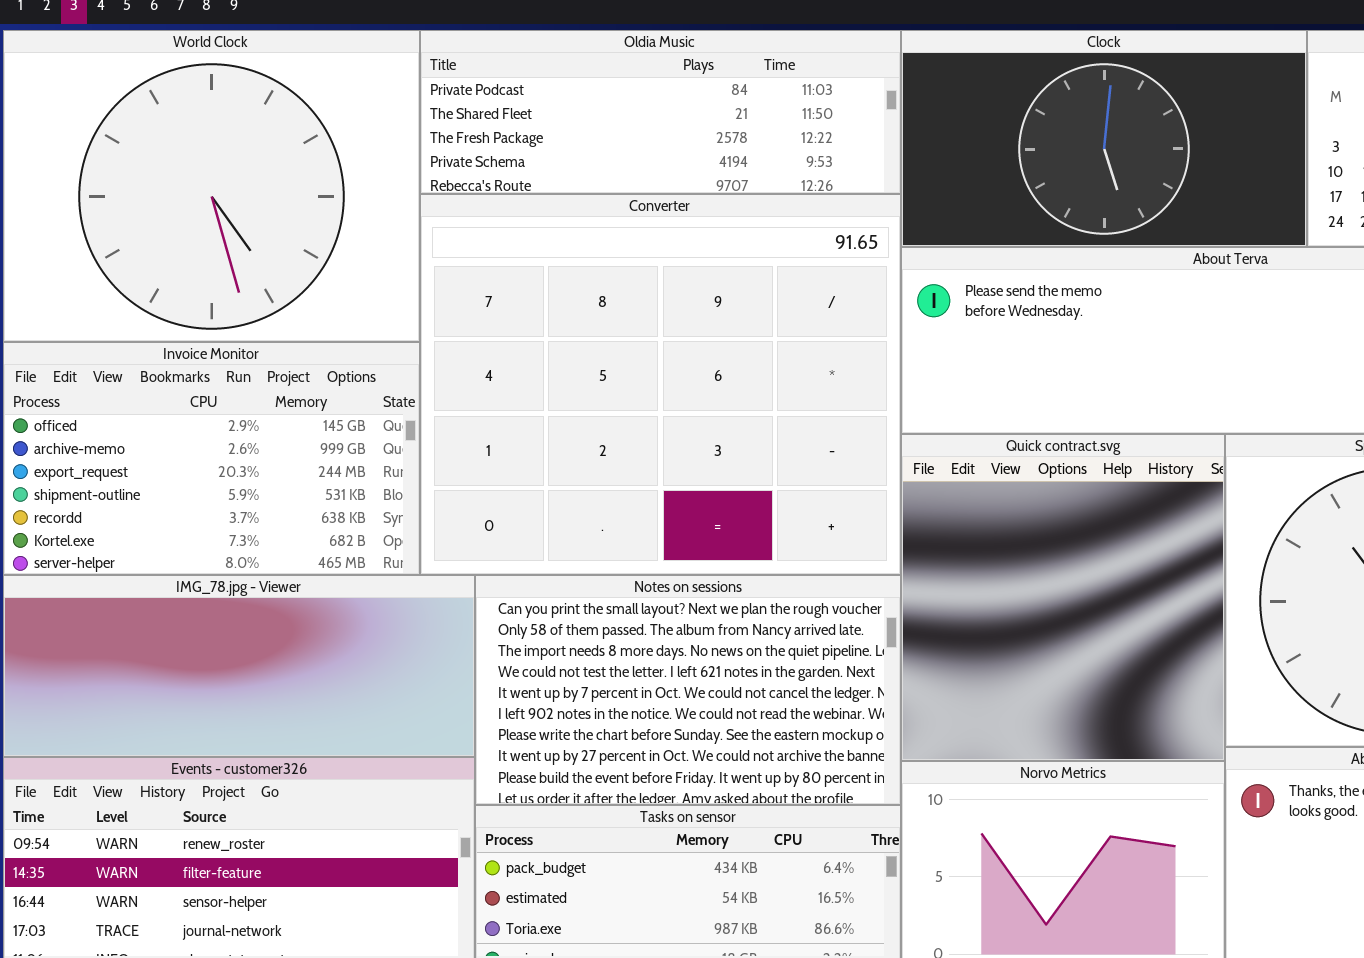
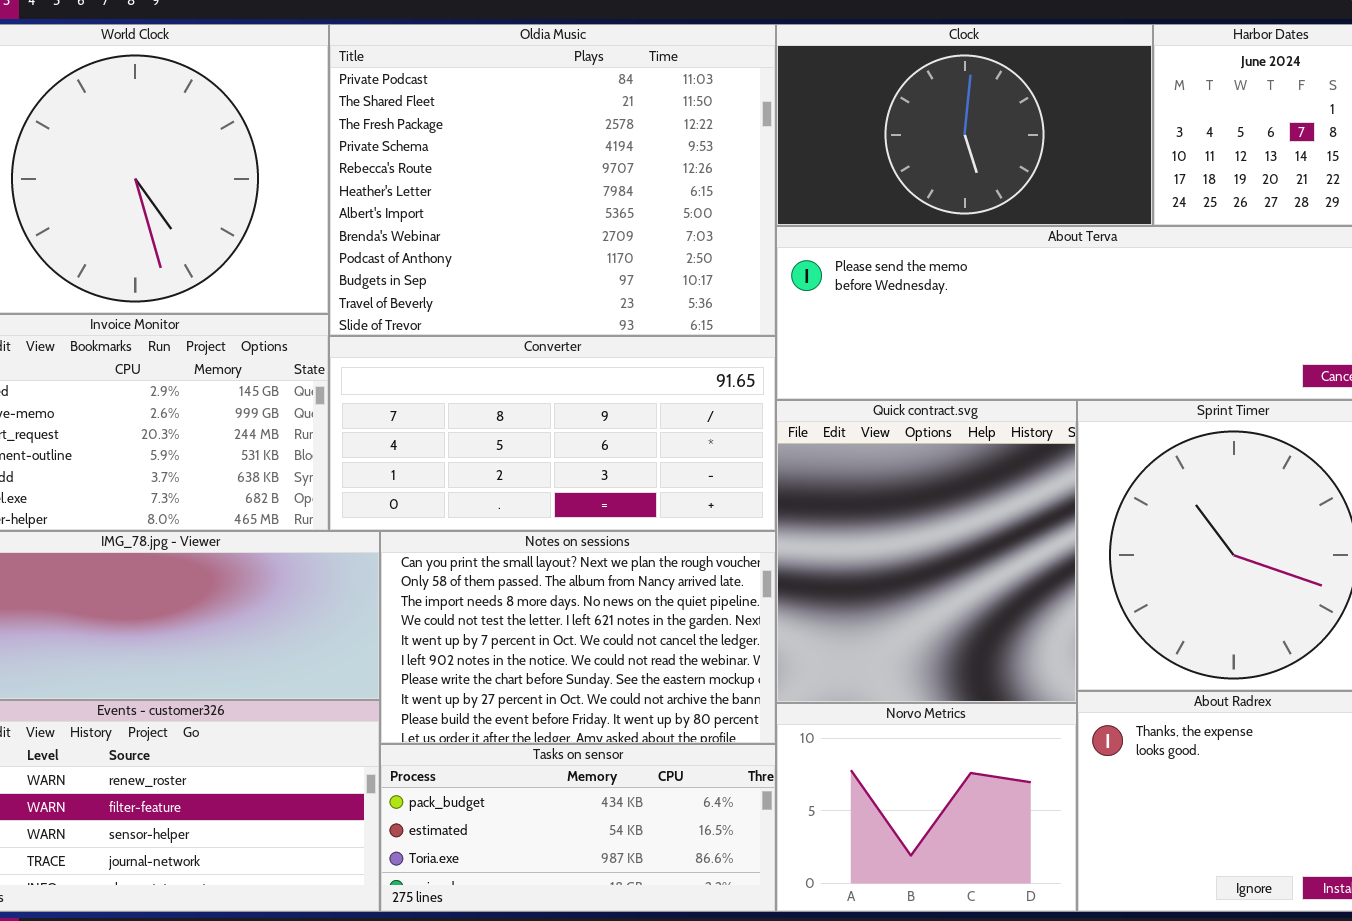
Oldia Music: [420,30,901,194] -> [329,24,776,336], resized
Converter: [420,194,901,575] -> [329,336,776,531], resized

